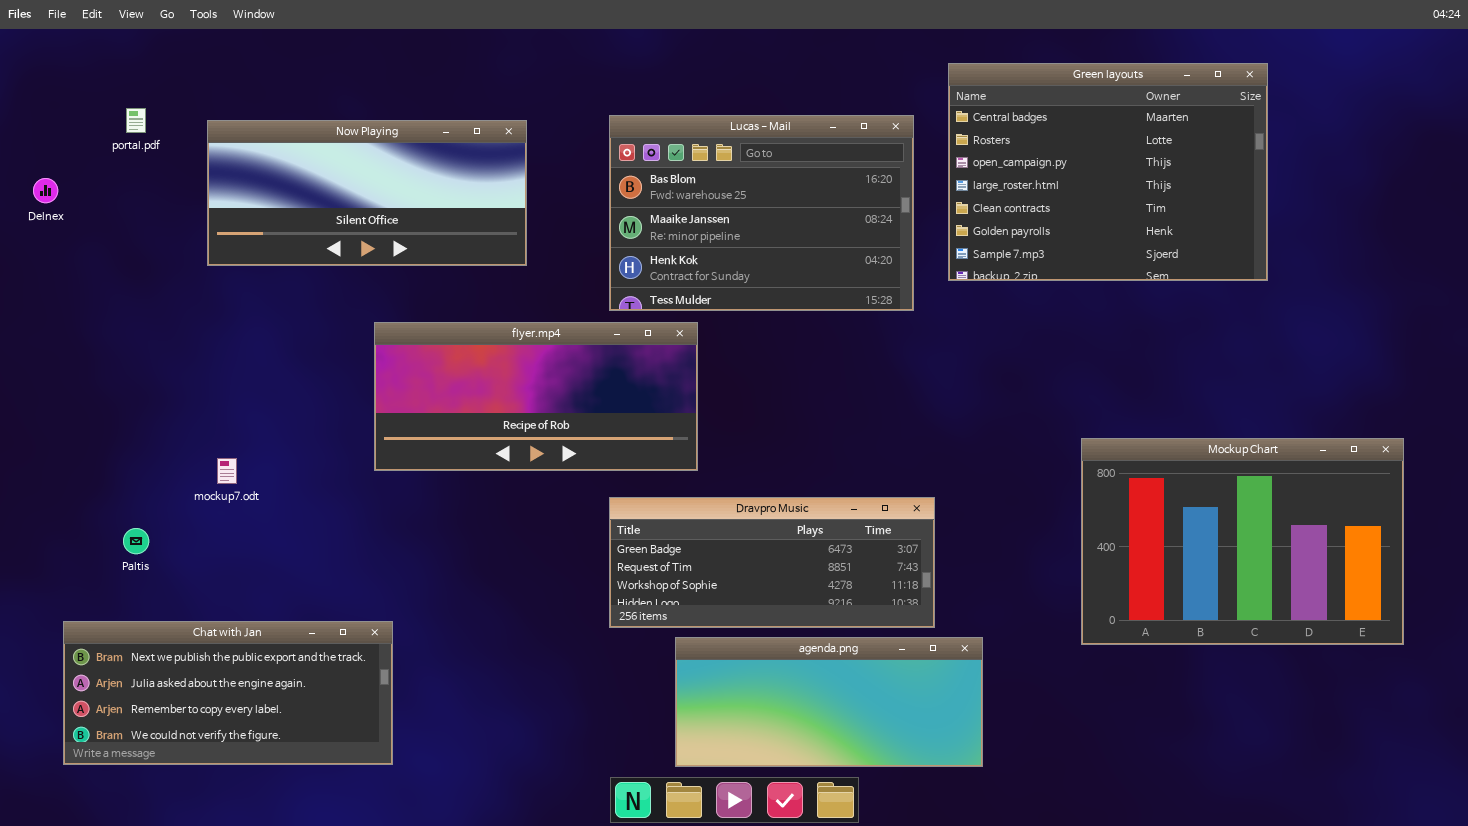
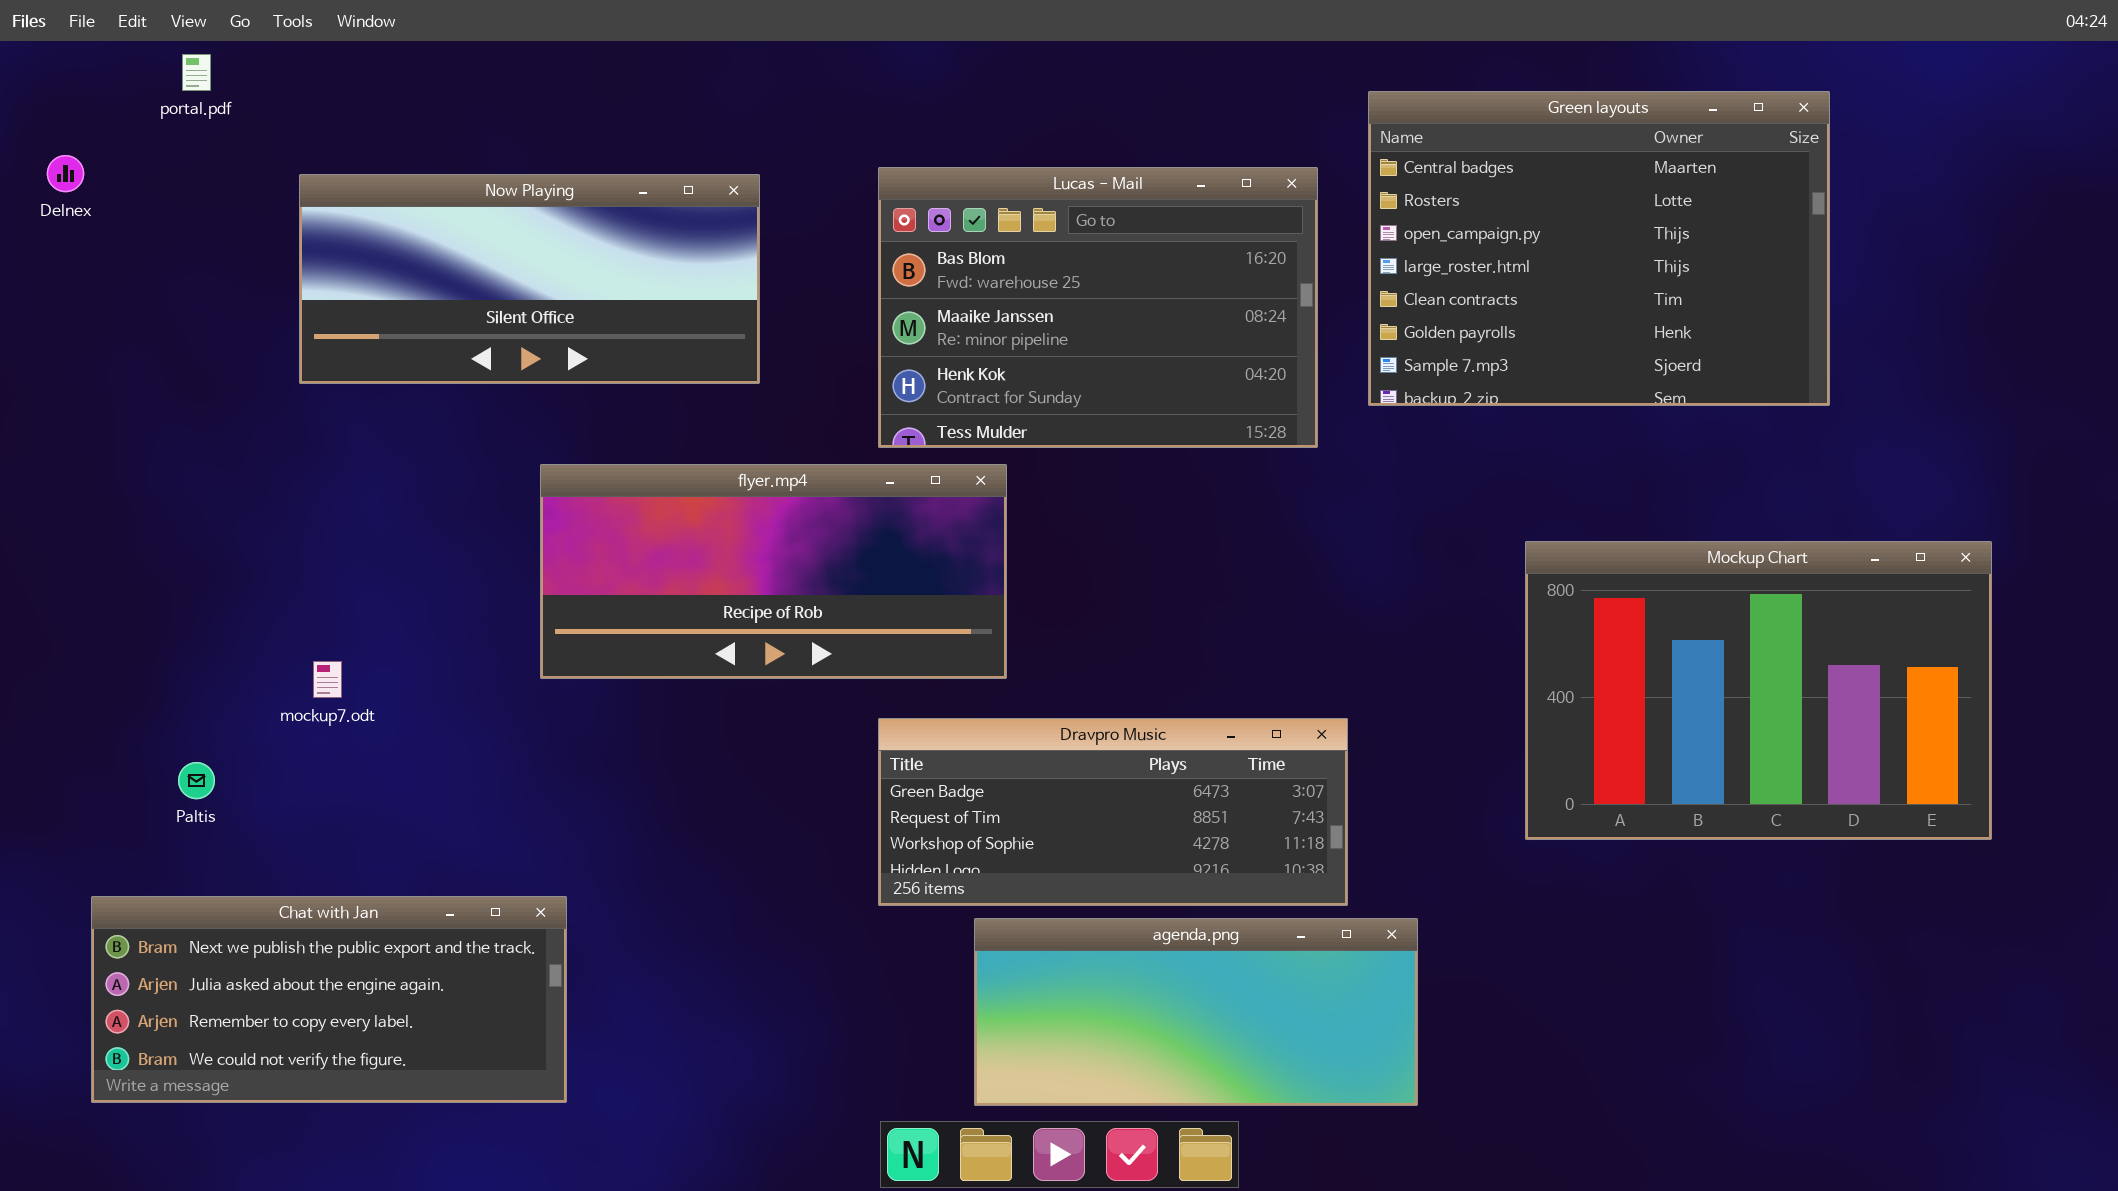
portal.pdf: [126,108,146,133] -> [182,54,211,91], moved
Delnex: [33,178,58,203] -> [47,155,84,192], moved
Mockup Chart: [1081,438,1404,645] -> [1525,541,1992,840], moved

